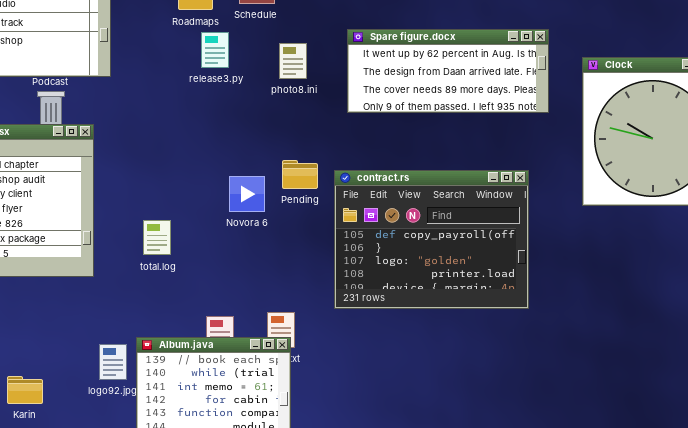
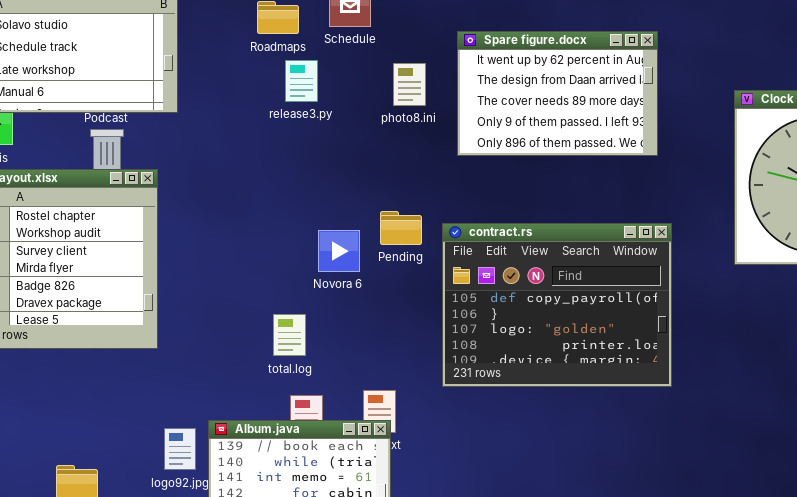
Spare figure.docx: [347,29,549,113] -> [457,31,658,156], resized
photo8.ini: [279,43,307,79] -> [393,63,426,106], moved
total.log: [143,220,171,255] -> [273,314,306,356], moved

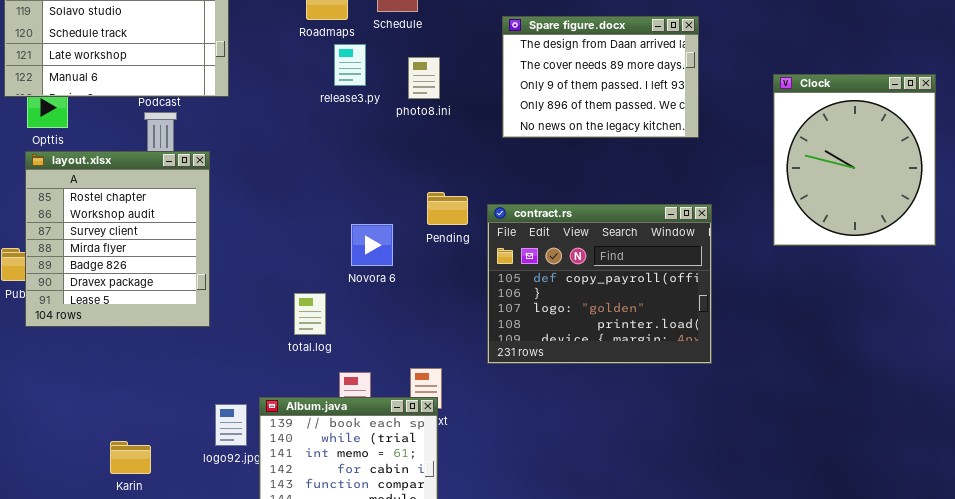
Spare figure.docx: [457,31,658,156] -> [502,16,699,138], scrolled down 1 row
photo8.ini: [393,63,426,106] -> [408,57,440,99], moved
Novora 6: [318,230,360,272] -> [351,224,393,266], moved
total.log: [273,314,306,356] -> [294,293,326,335], moved

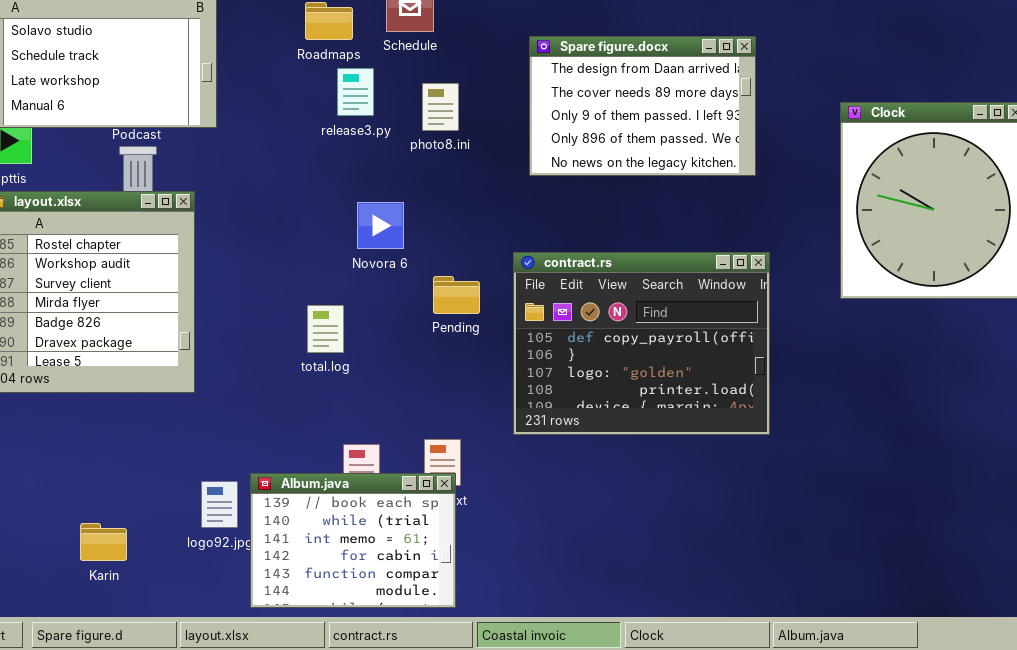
Pending: [427,192,468,225] -> [433,276,480,314], moved
Novora 6: [351,224,393,266] -> [357,202,404,249], moved
total.log: [294,293,326,335] -> [307,305,344,353], moved

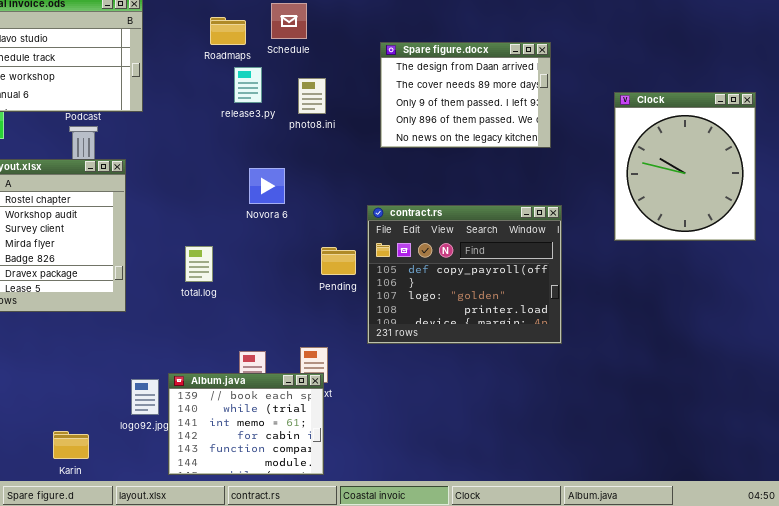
Pending: [433,276,480,314] -> [321,247,356,275], moved
total.log: [307,305,344,353] -> [185,246,213,282], moved
Karin: [80,523,127,561] -> [53,431,89,459], moved

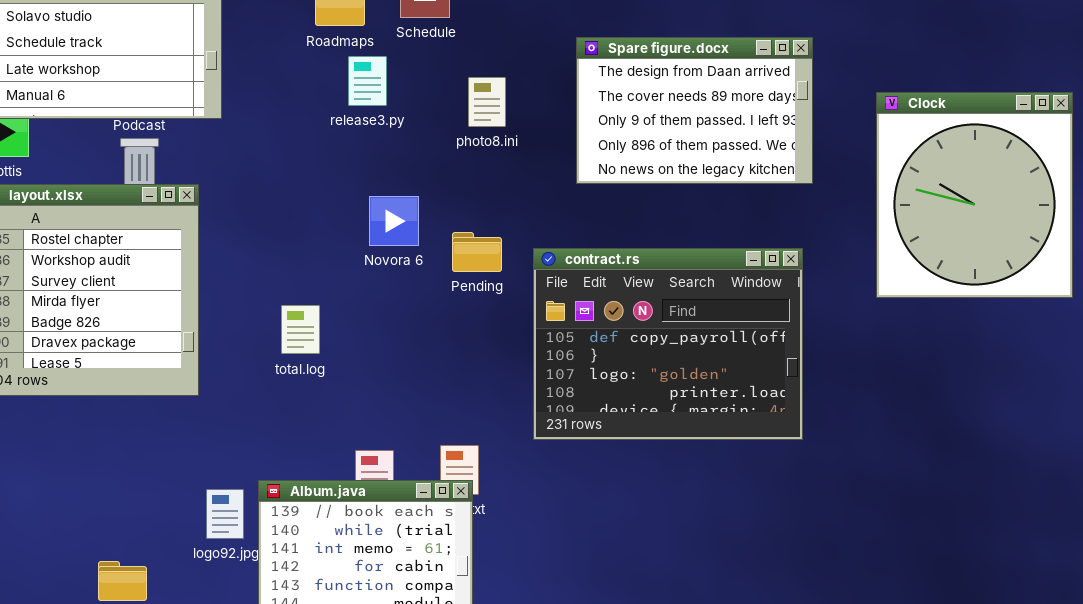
Spare figure.docx: [380,42,551,148] -> [576,37,813,184], moved
photo8.ini: [298,78,326,114] -> [468,77,506,127], moved
Pending: [321,247,356,275] -> [452,232,502,272], moved

